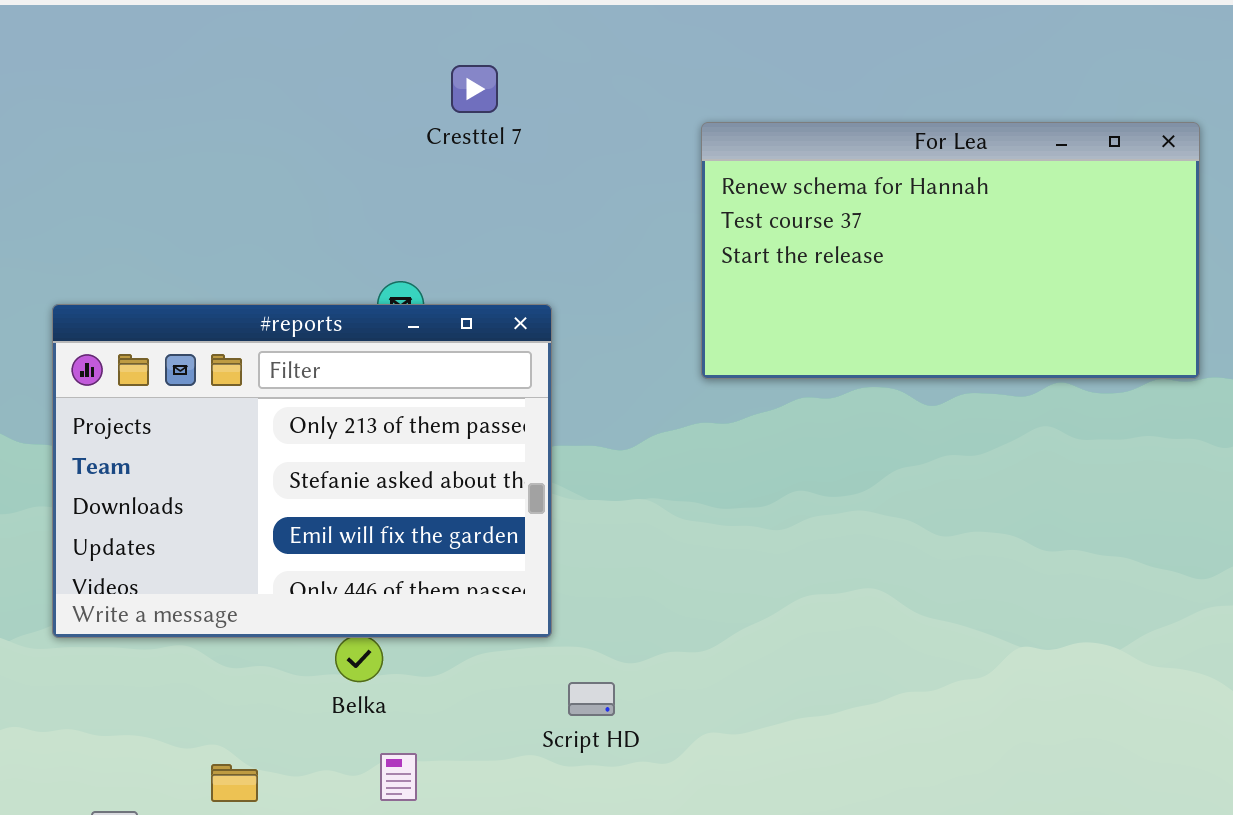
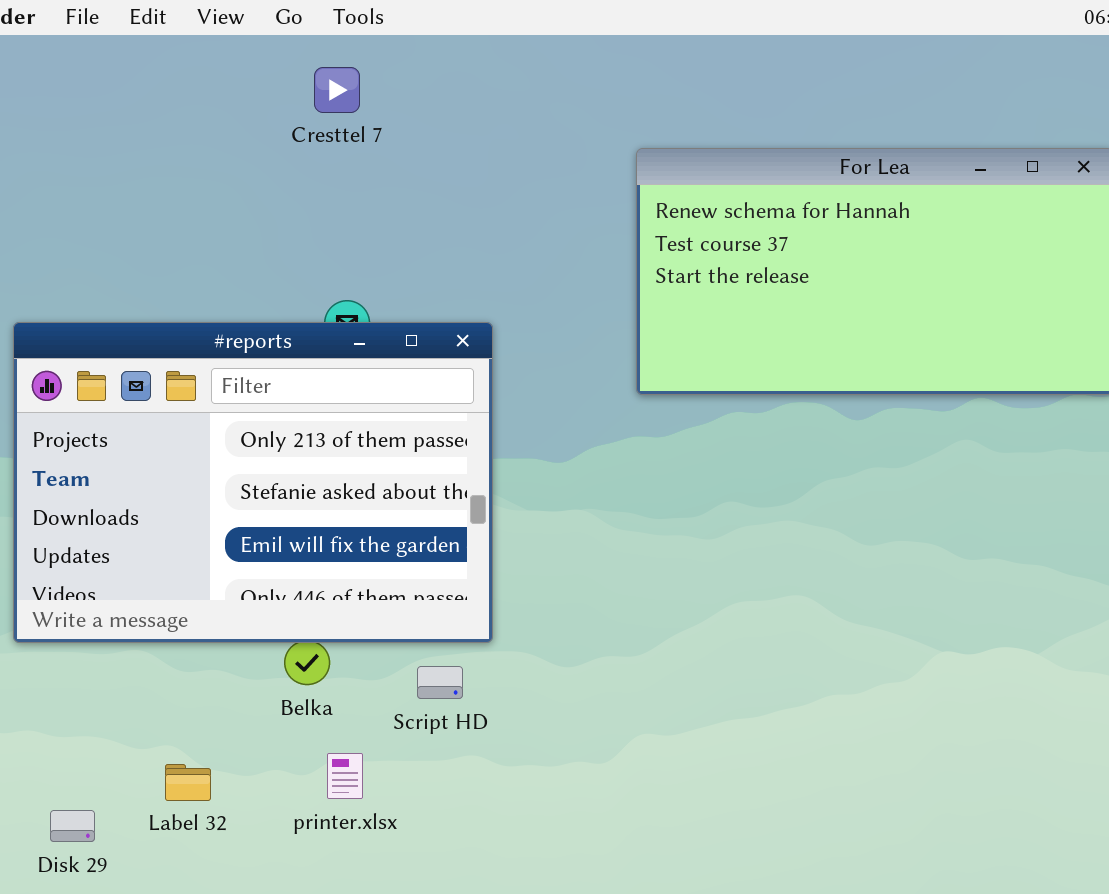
Cresttel 7: [451,65,498,113] -> [314,67,360,113], moved
Script HD: [568,682,615,716] -> [417,666,463,699], moved

